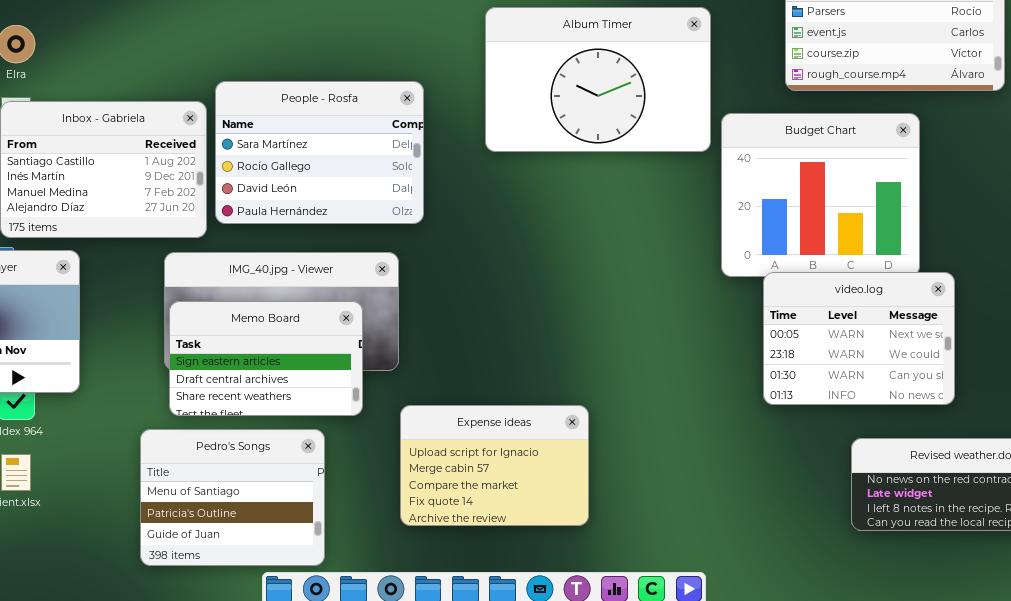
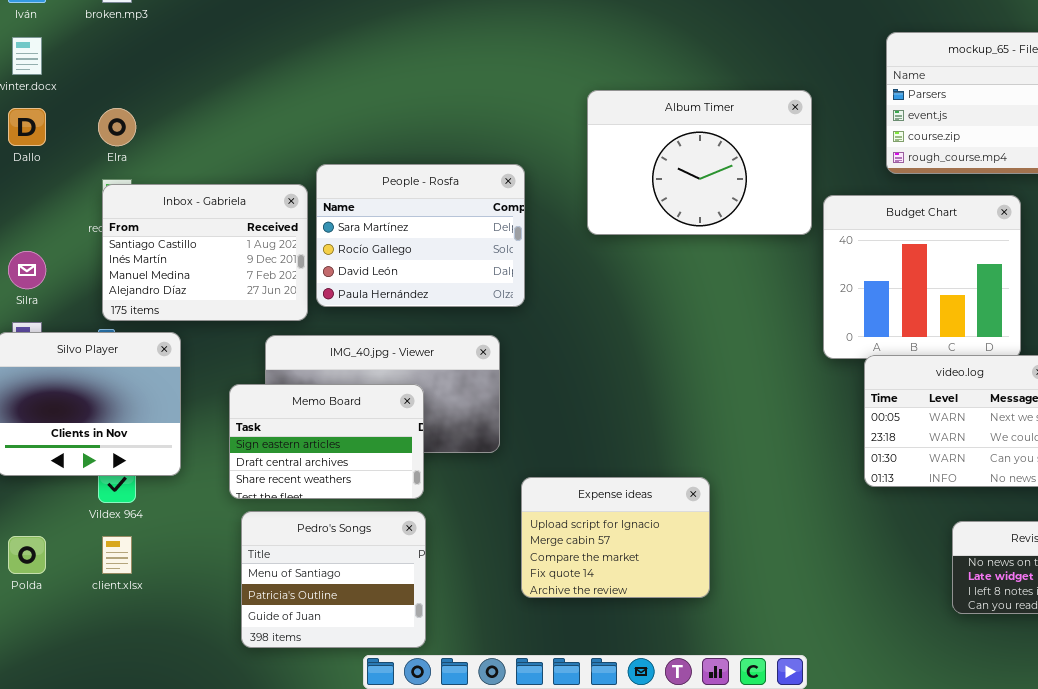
Memo Board: [169,301,363,416] -> [229,384,424,499], moved
Expense ideas: [400,405,589,526] -> [521,477,710,598], moved

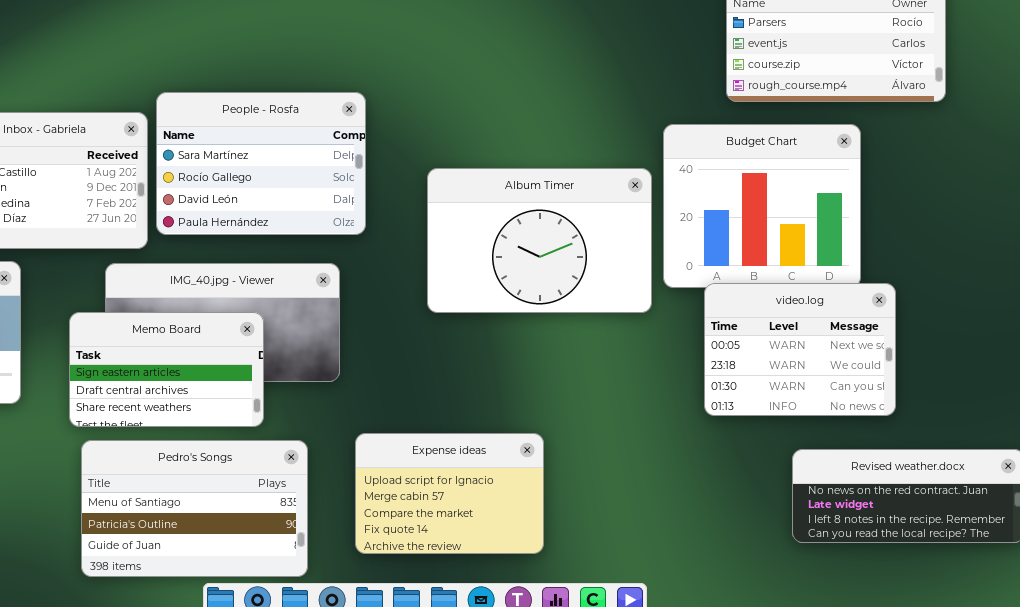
Album Timer: [587,90,812,235] -> [427,168,652,313], moved
Expense ideas: [521,477,710,598] -> [355,433,544,554], moved
Pedro's Songs: [241,511,426,648] -> [81,440,308,577], resized

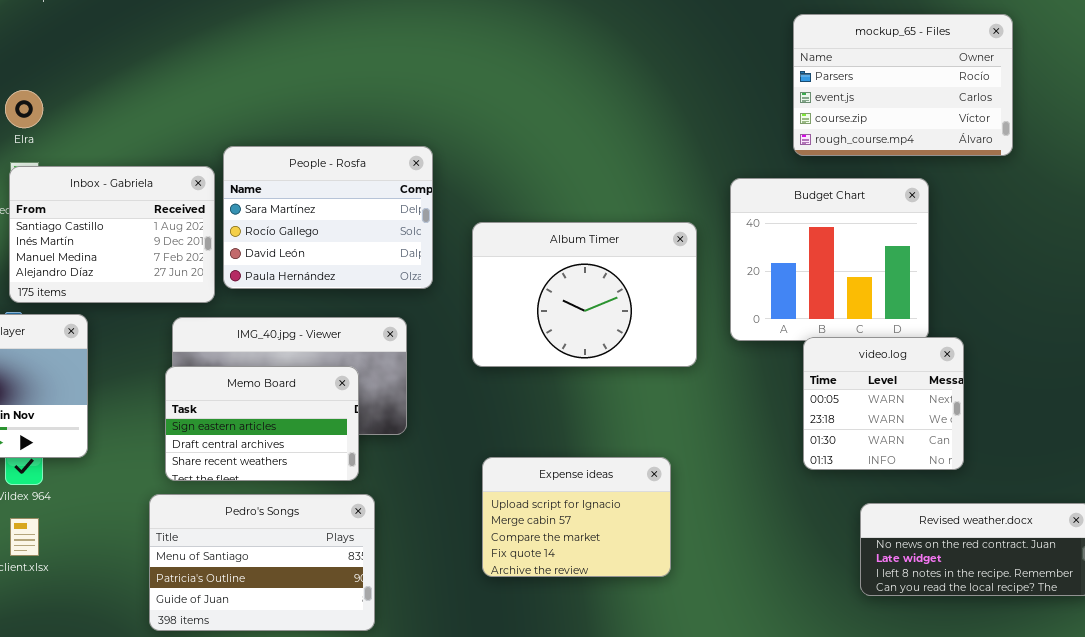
Album Timer: [427,168,652,313] -> [472,222,697,367], moved
video.log: [704,283,896,416] -> [803,337,964,470], resized
Memo Board: [69,312,264,427] -> [165,366,359,481], moved
Expense ideas: [355,433,544,554] -> [482,457,671,577], moved

